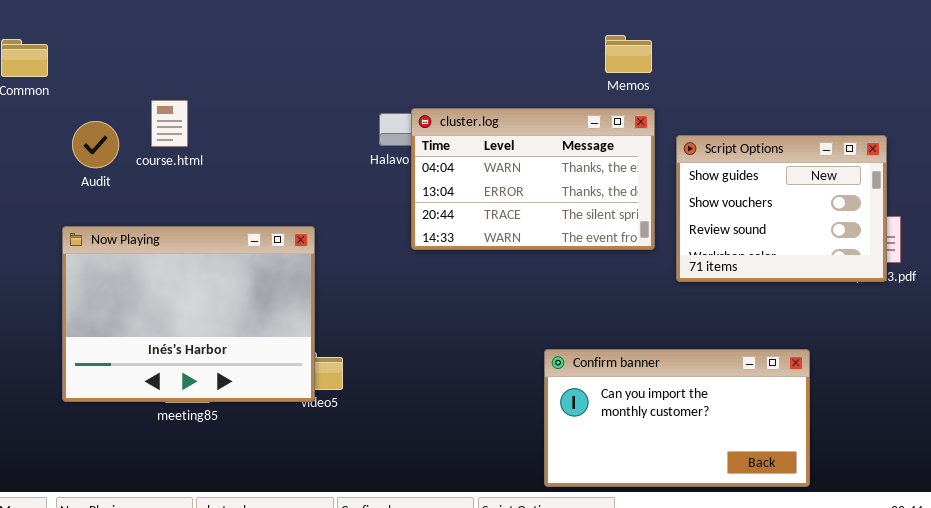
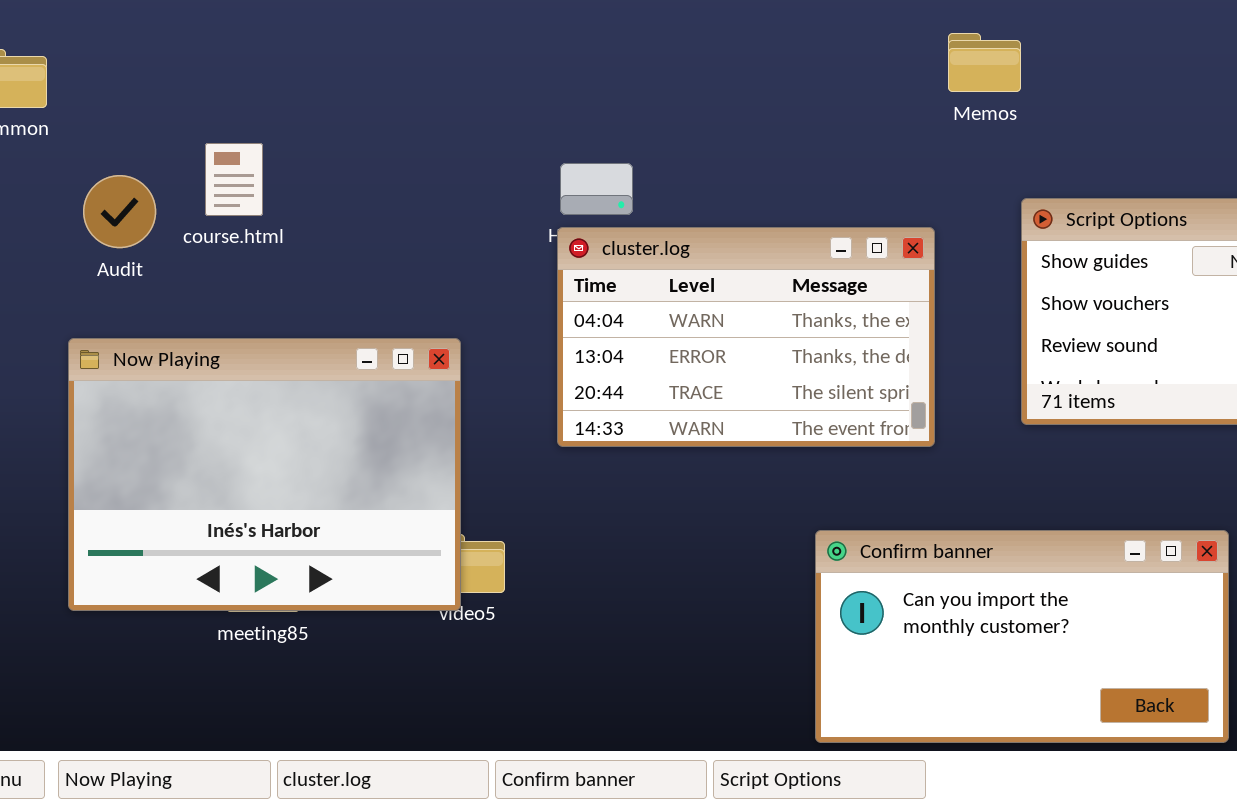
Memos: [605,35,652,73] -> [948,33,1021,92], moved
cluster.log: [411,108,655,250] -> [557,227,935,447], moved

